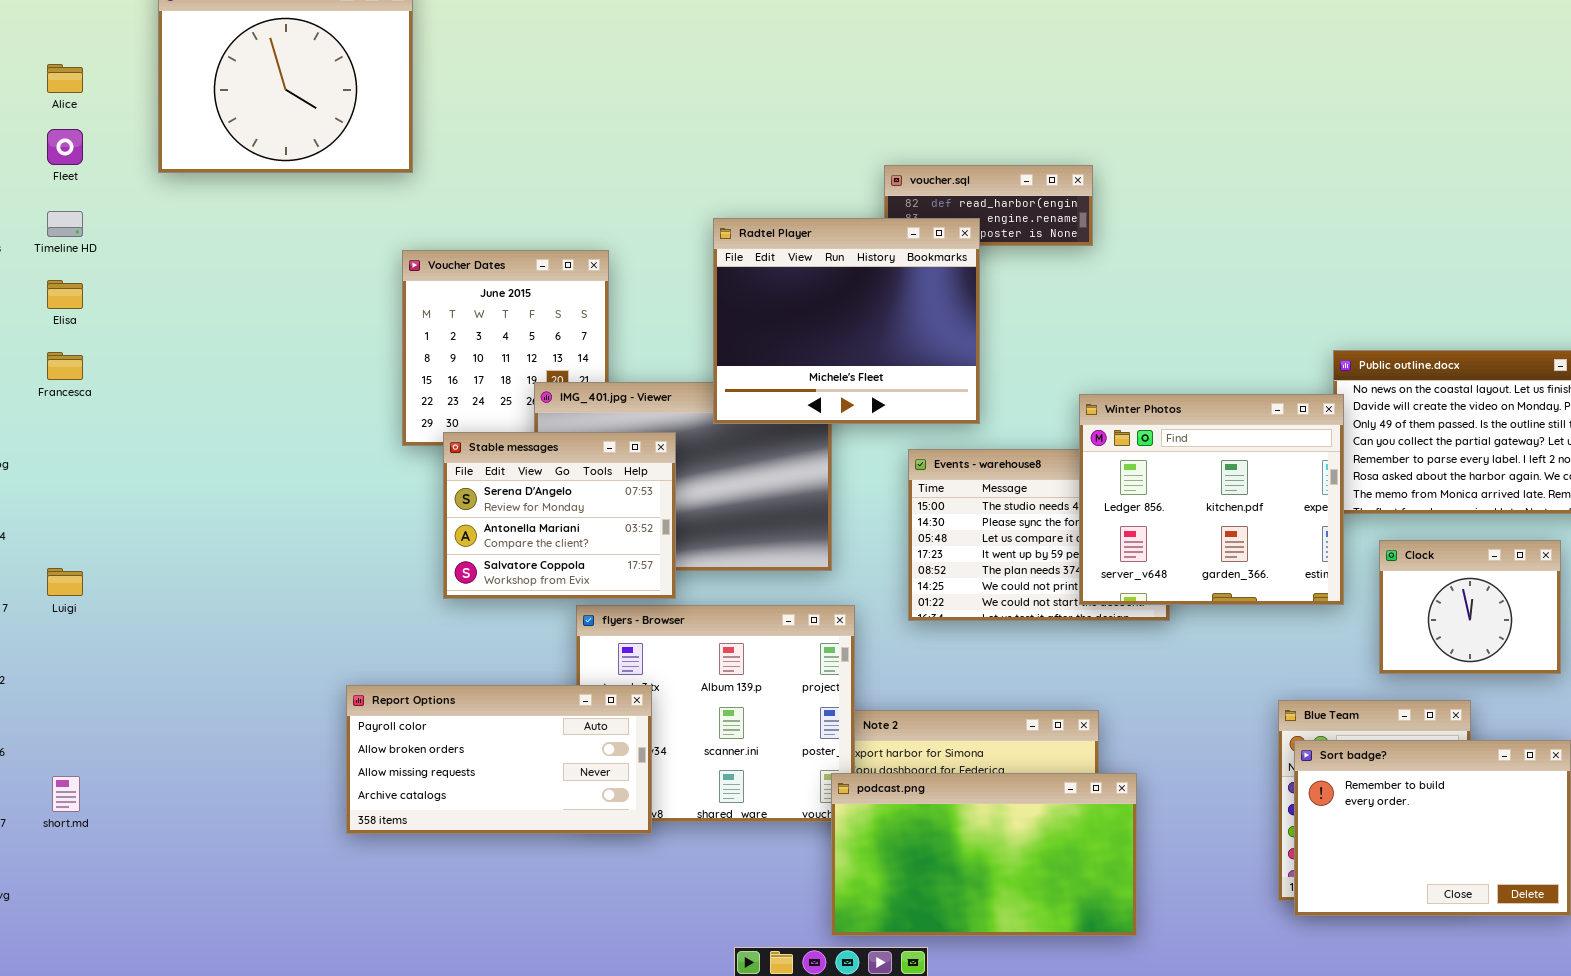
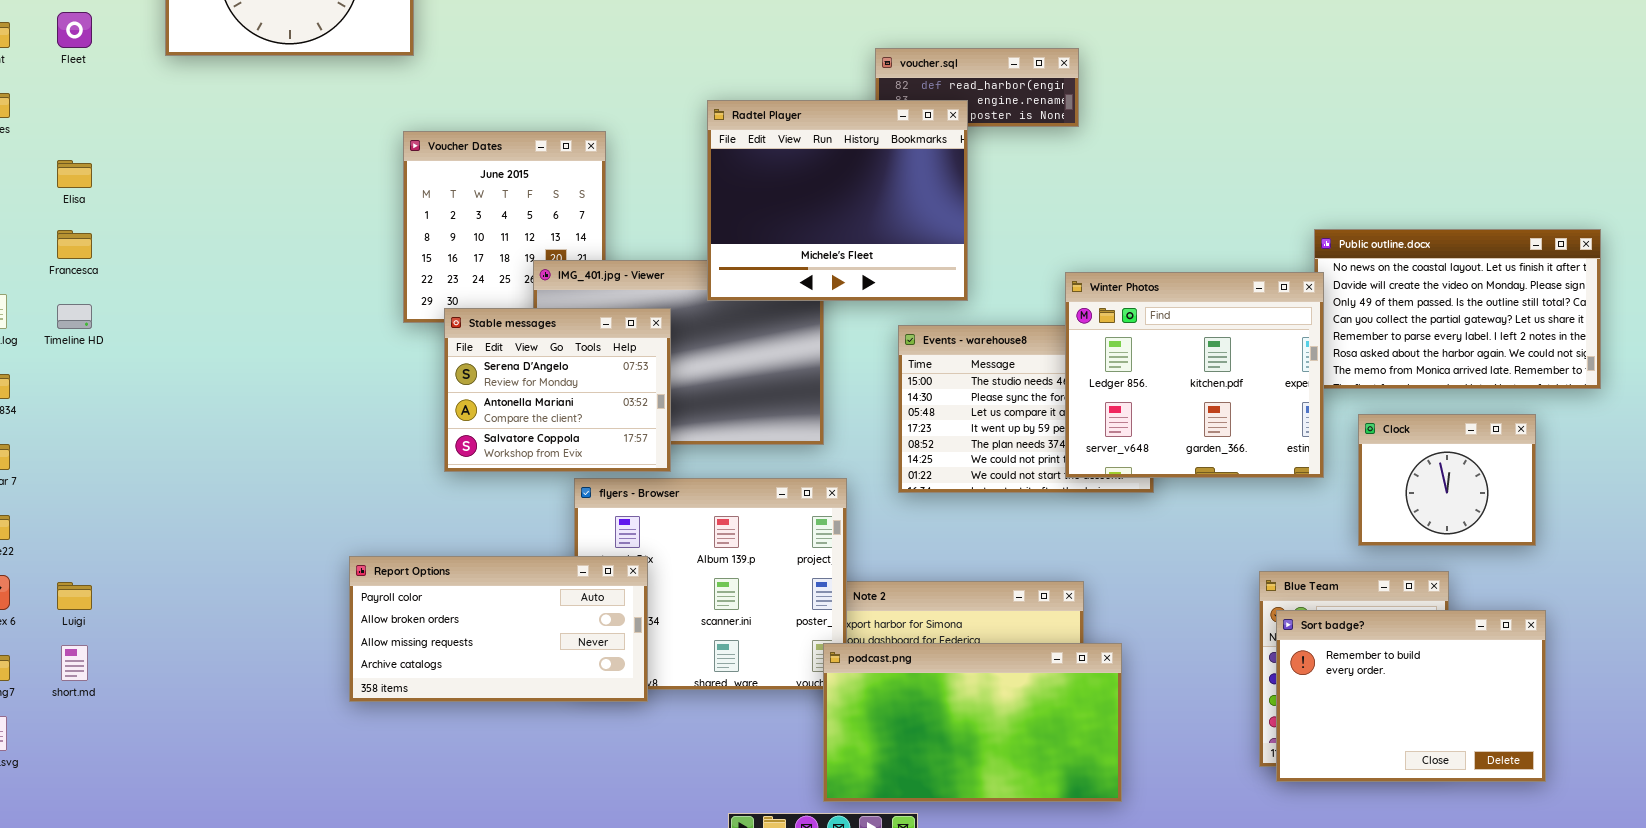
Timeline HD: [47,211,83,237] -> [57,304,92,329], moved
Luigi: [47,568,83,596] -> [57,582,92,610], moved

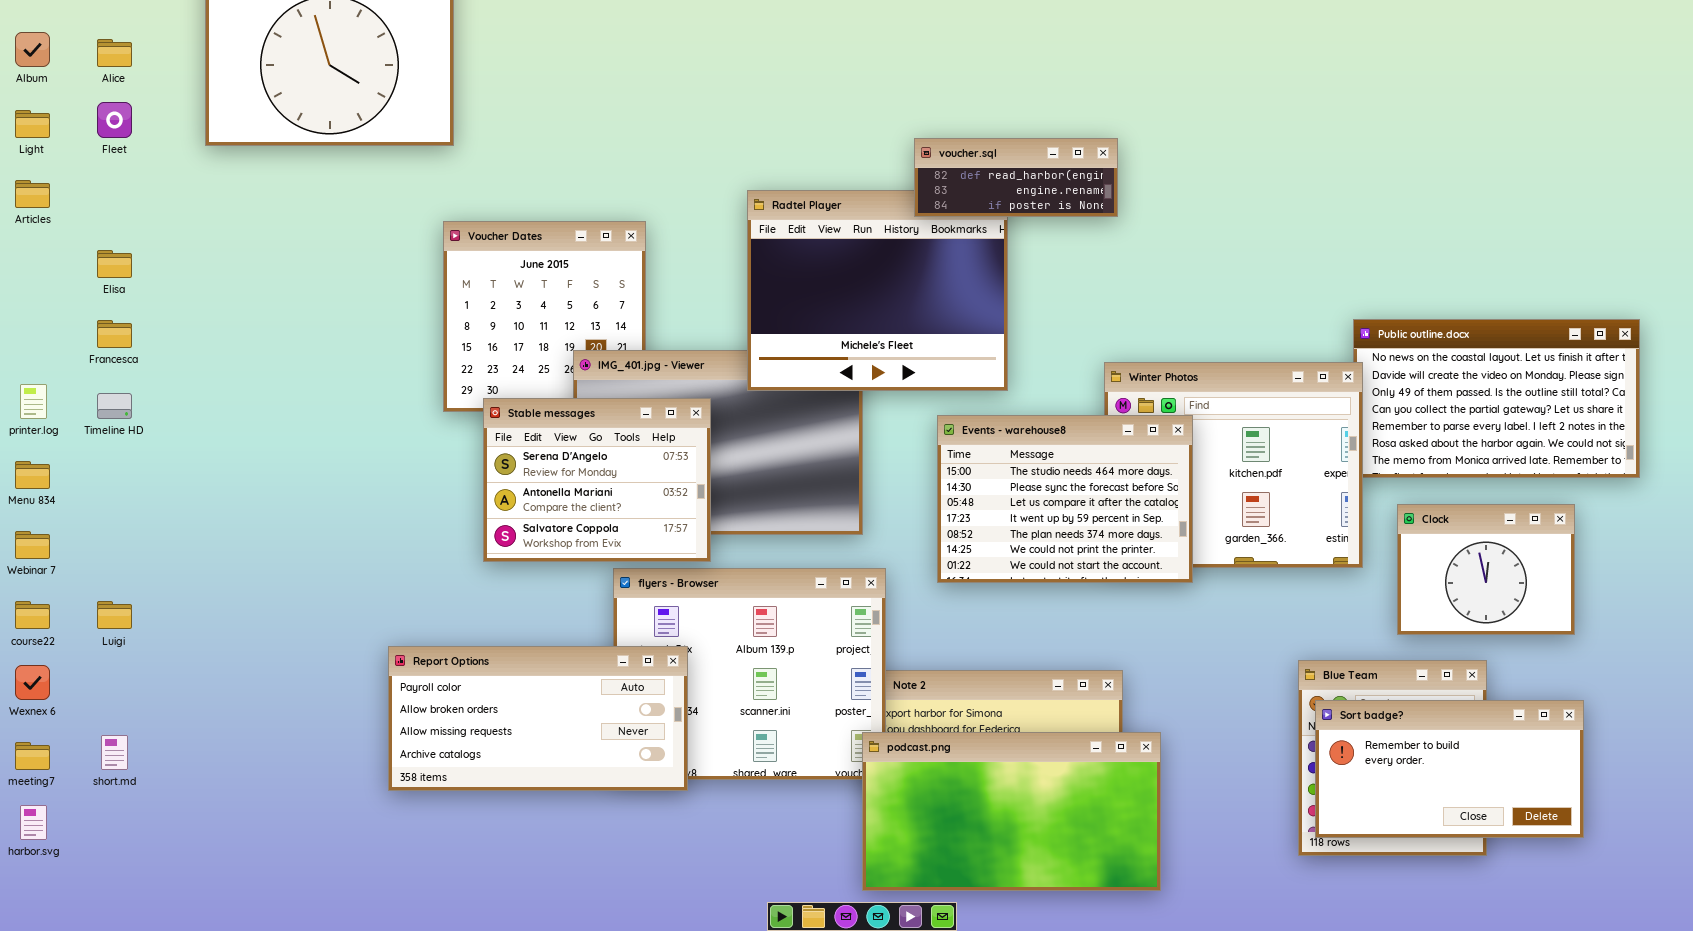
voucher.sql: [875,48,1079,127] -> [914,138,1118,217], raised
Events - warehouse8: [898,325,1154,493] -> [937,415,1193,583], raised
Luigi: [57,582,92,610] -> [97,601,132,629], moved
Sort badge?: [1276,610,1546,782] -> [1315,700,1584,838], resized

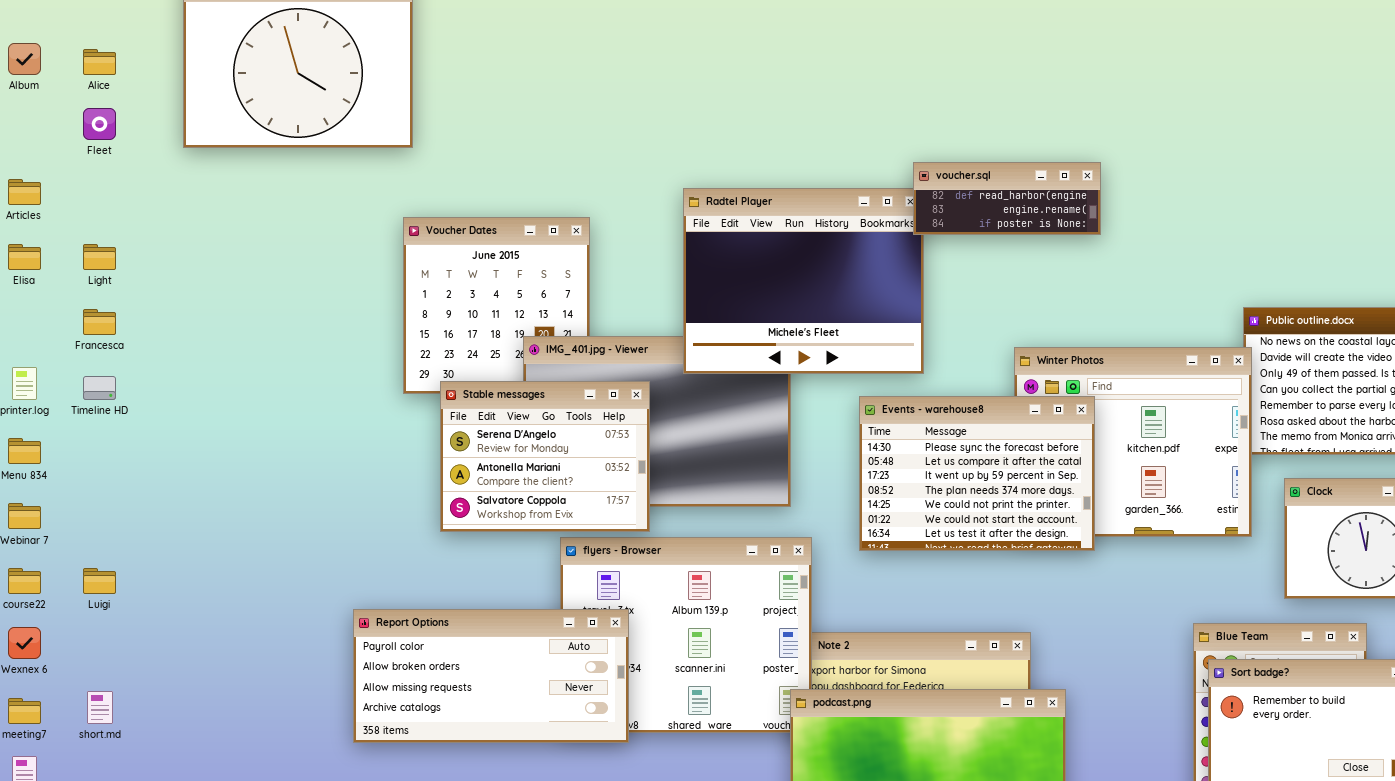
Light: [15,110,50,138] -> [83,244,116,270], moved
voucher.sql: [914,138,1118,217] -> [913,162,1101,235], moved
Elisa: [97,250,132,278] -> [8,244,41,270], moved
Events - warehouse8: [937,415,1193,583] -> [859,396,1095,551], scrolled down 1 row

